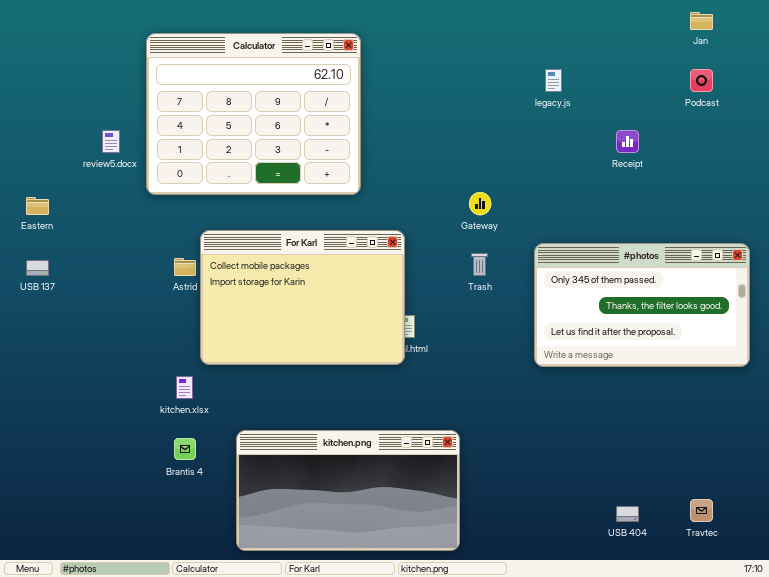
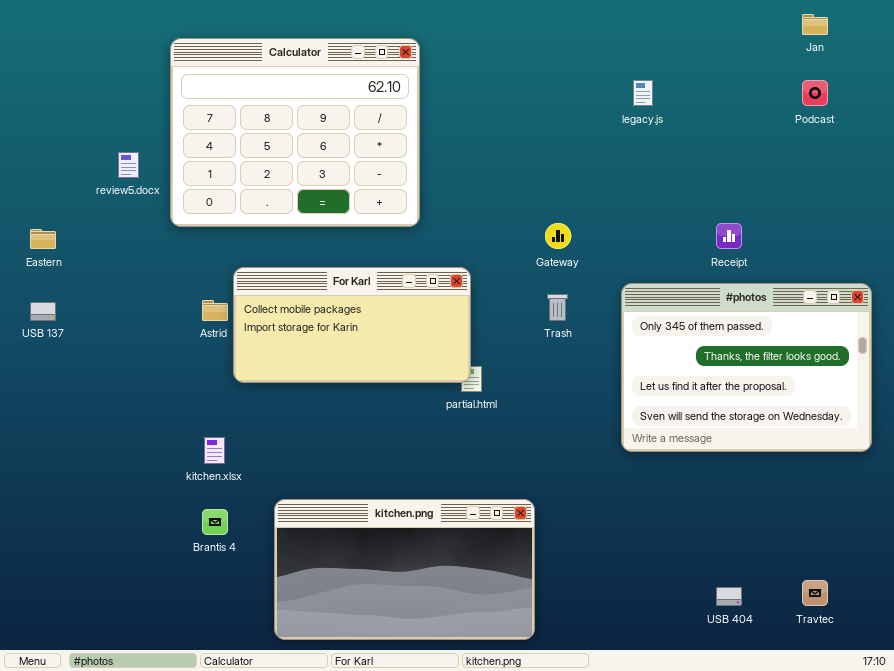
Receipt: [616,130,639,153] -> [716,223,742,249], moved
For Karl: [200,230,405,365] -> [233,267,471,383], resized
#photos: [534,243,750,367] -> [621,283,872,452], resized

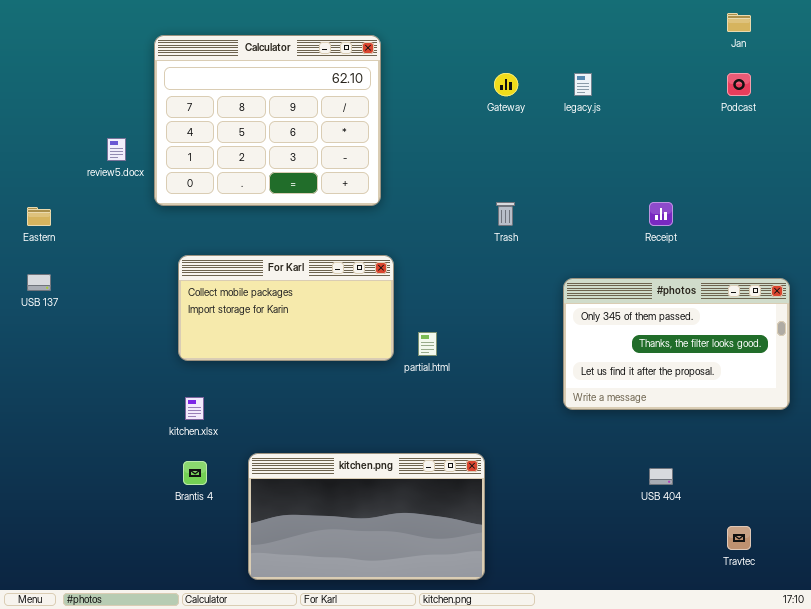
Gateway: [545,223,571,249] -> [494,73,518,96], moved
For Karl: [233,267,471,383] -> [178,255,394,361], moved
#photos: [621,283,872,452] -> [563,278,790,410], resized
Trash: [547,294,568,321] -> [496,202,515,226], moved
USB 404: [716,587,742,606] -> [649,468,673,485], moved

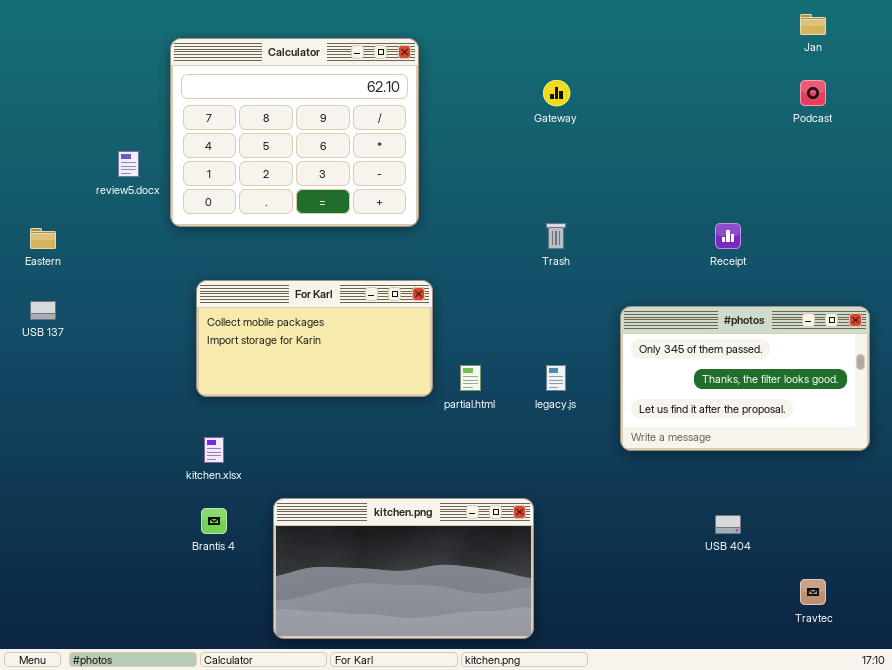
legacy.js: [574,73,592,96] -> [546,365,566,391], moved

